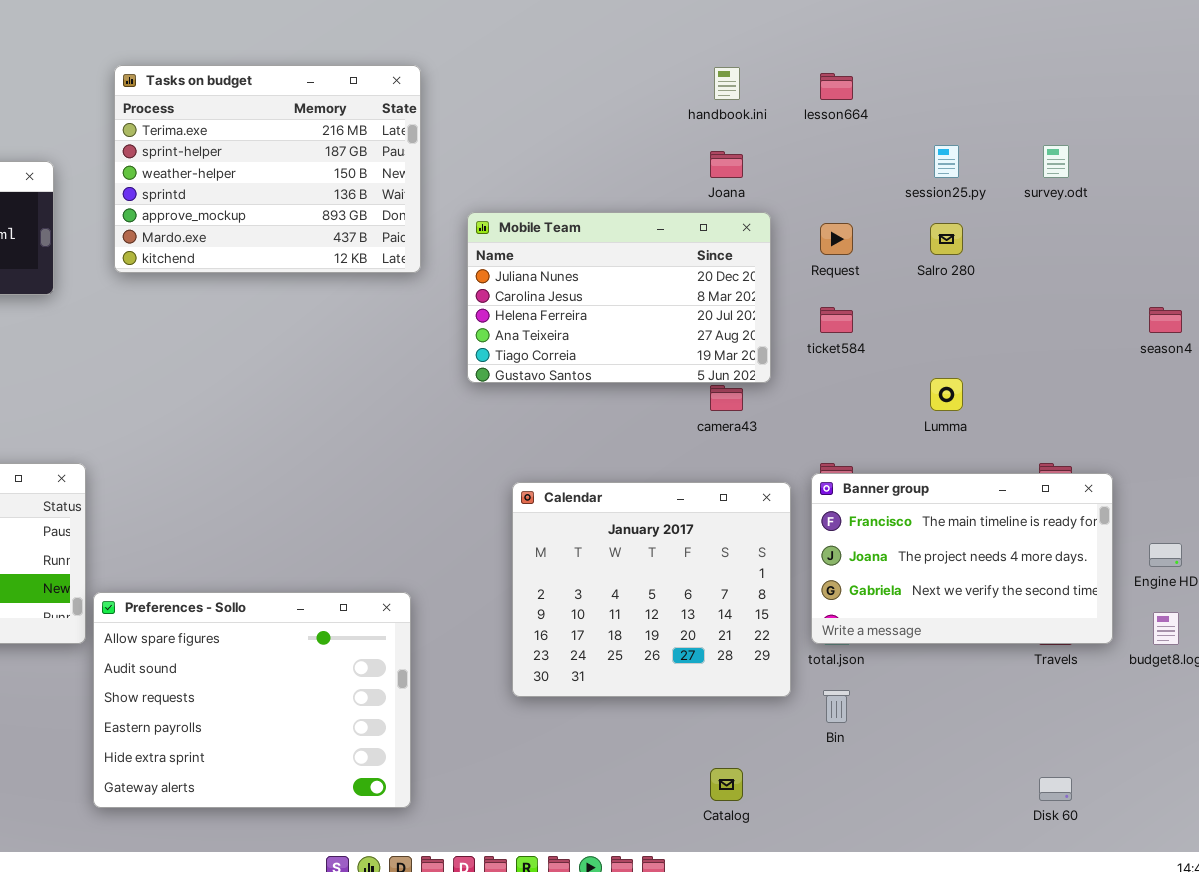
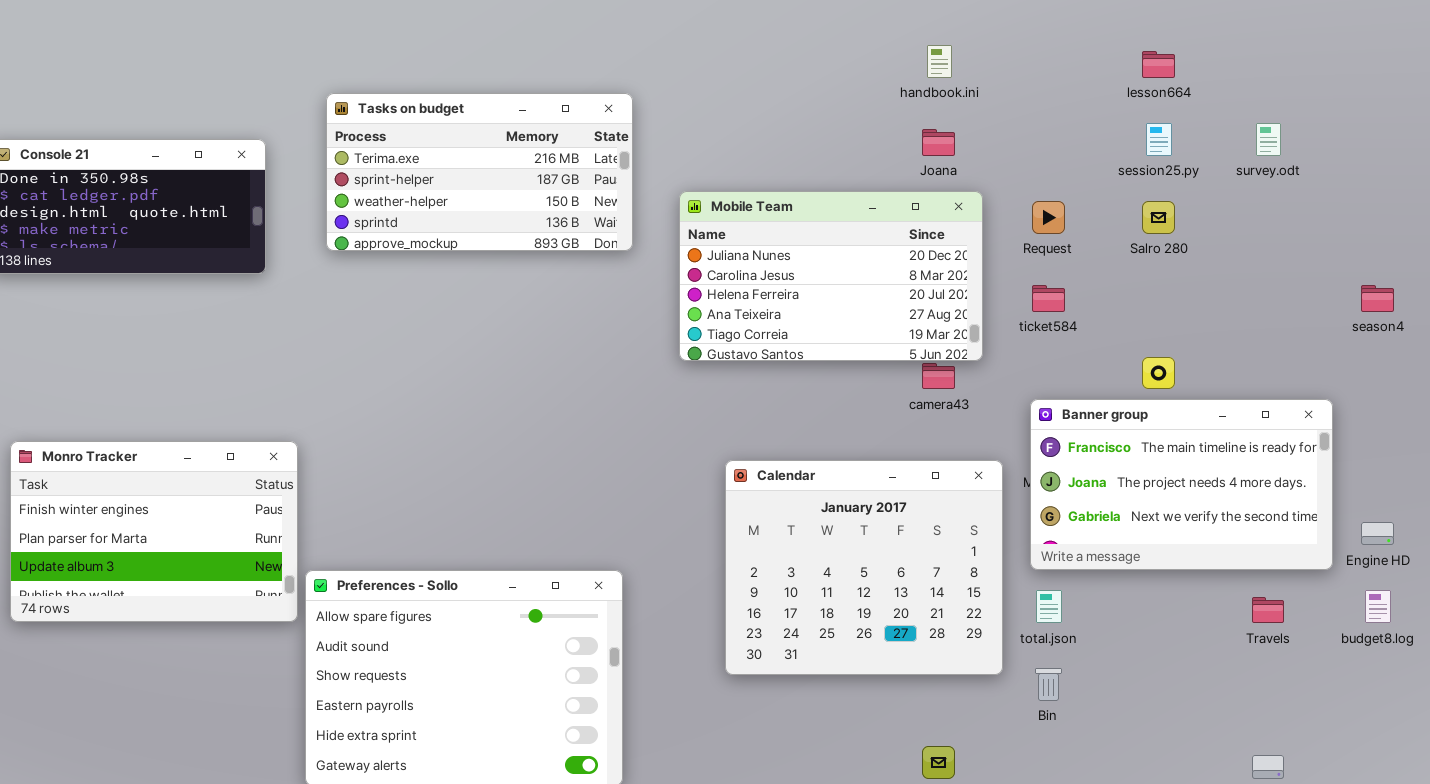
Tasks on budget: [114,65,421,273] -> [326,93,633,251], resized
lesson664: [820,73,853,100] -> [1142,51,1175,78], moved
Banner group: [811,473,1113,644] -> [1030,399,1333,570], moved

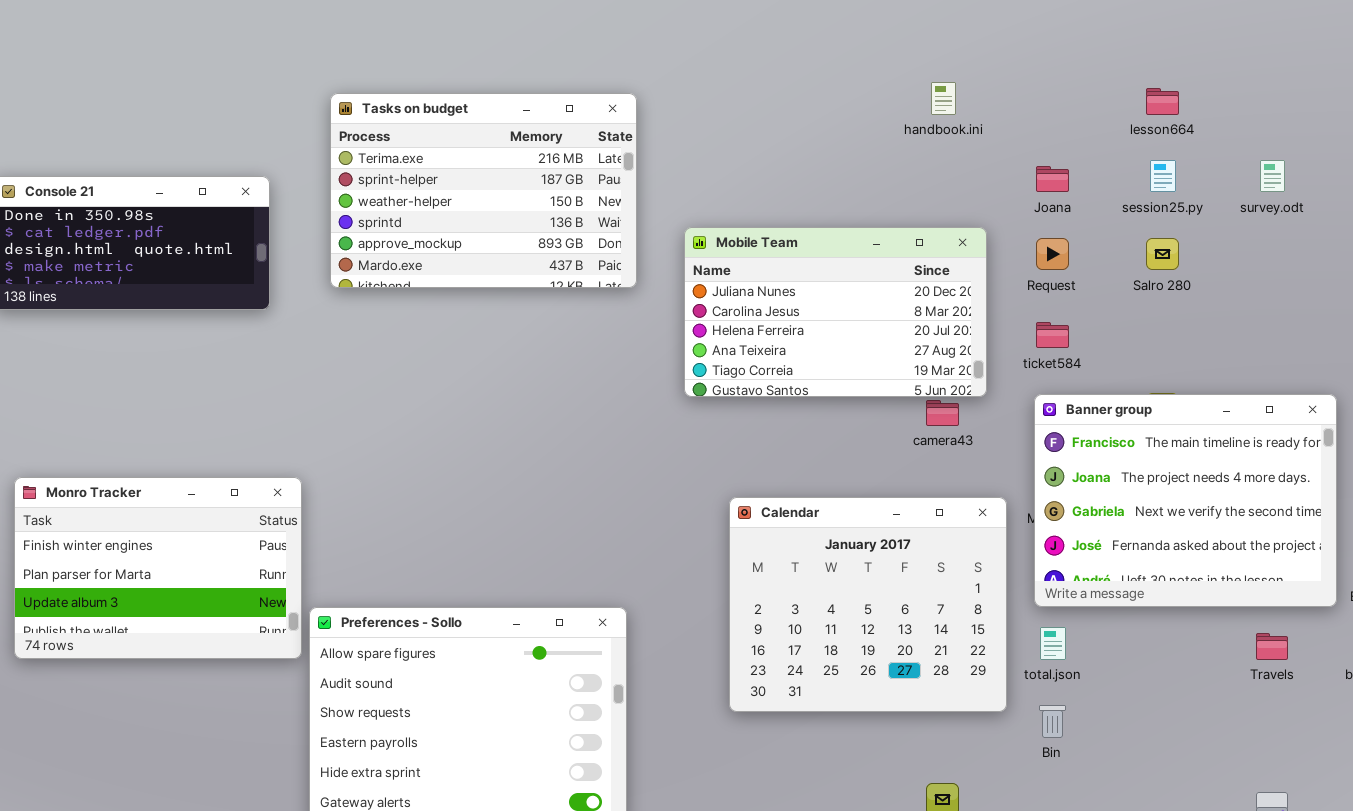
Tasks on budget: [326,93,633,251] -> [330,93,637,288], resized
Joana: [922,129,955,156] -> [1036,166,1069,192], moved
Banner group: [1030,399,1333,570] -> [1034,394,1337,607], resized

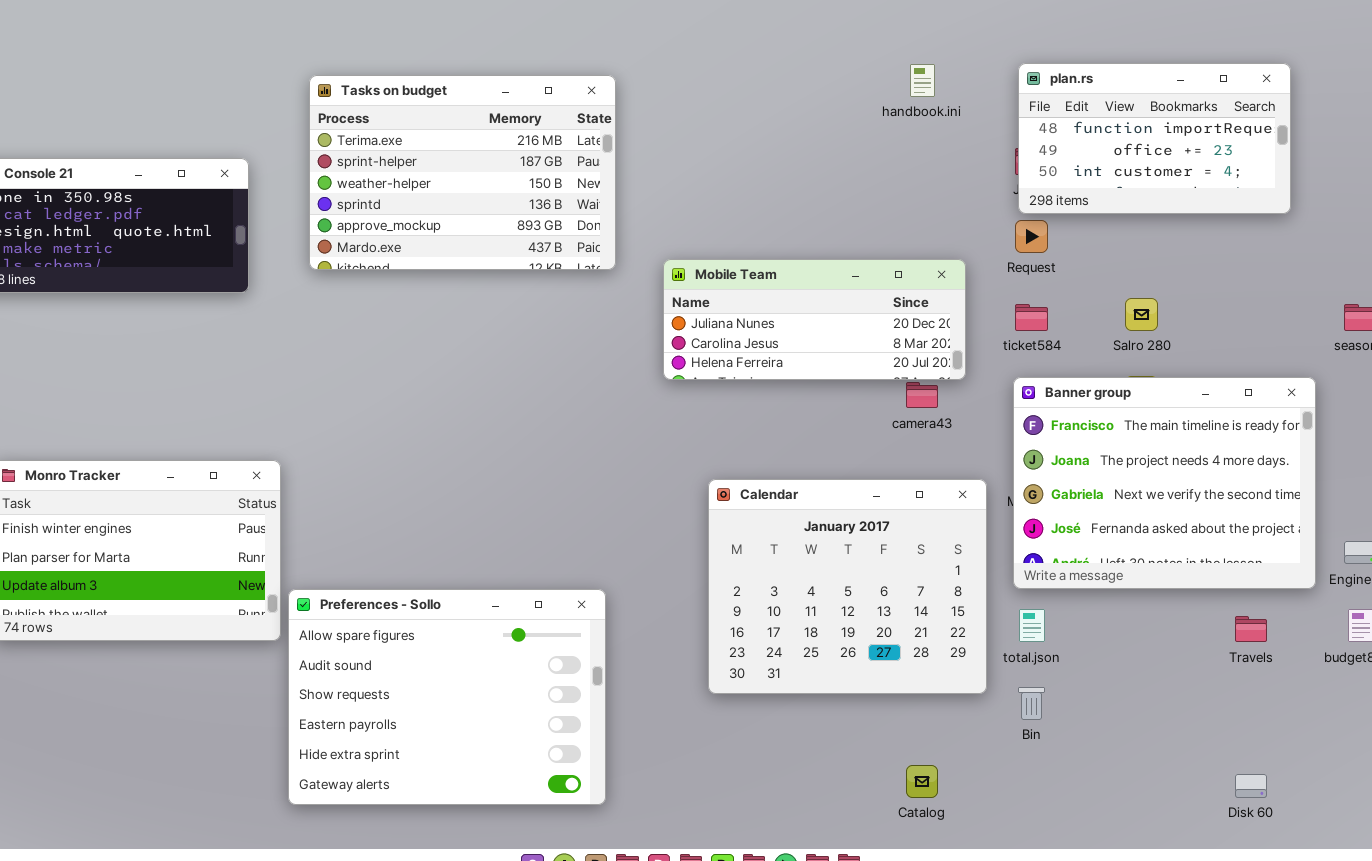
plan.rs: none -> [1018,63,1291,214], opened
Mobile Team: [684,227,987,397] -> [663,259,966,380], resized
Salro 280: [1146,238,1179,270] -> [1125,298,1158,331], moved

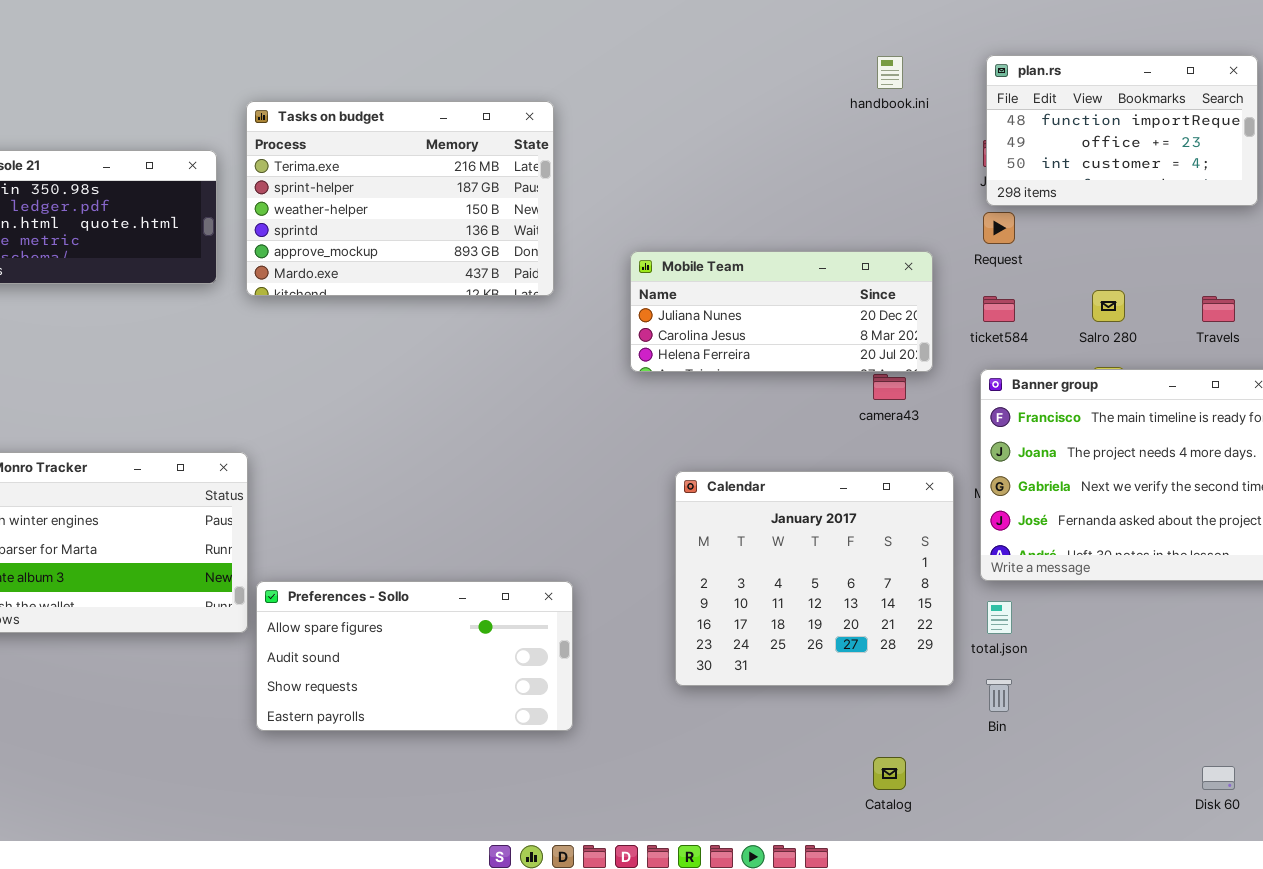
Tasks on budget: [309,75,616,270] -> [246,101,554,296], moved
Preferences - Sollo: [288,589,606,805] -> [256,581,573,731], resized
Travels: [1235,616,1267,642] -> [1202,296,1235,322], moved

